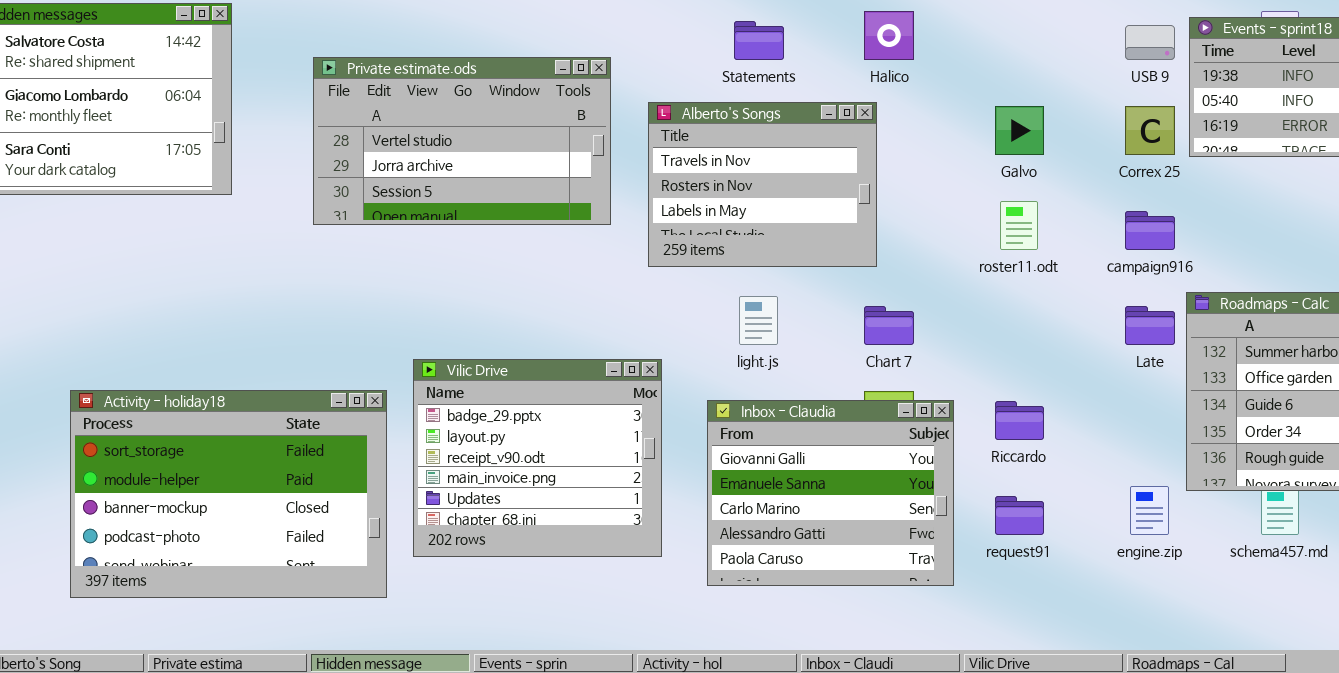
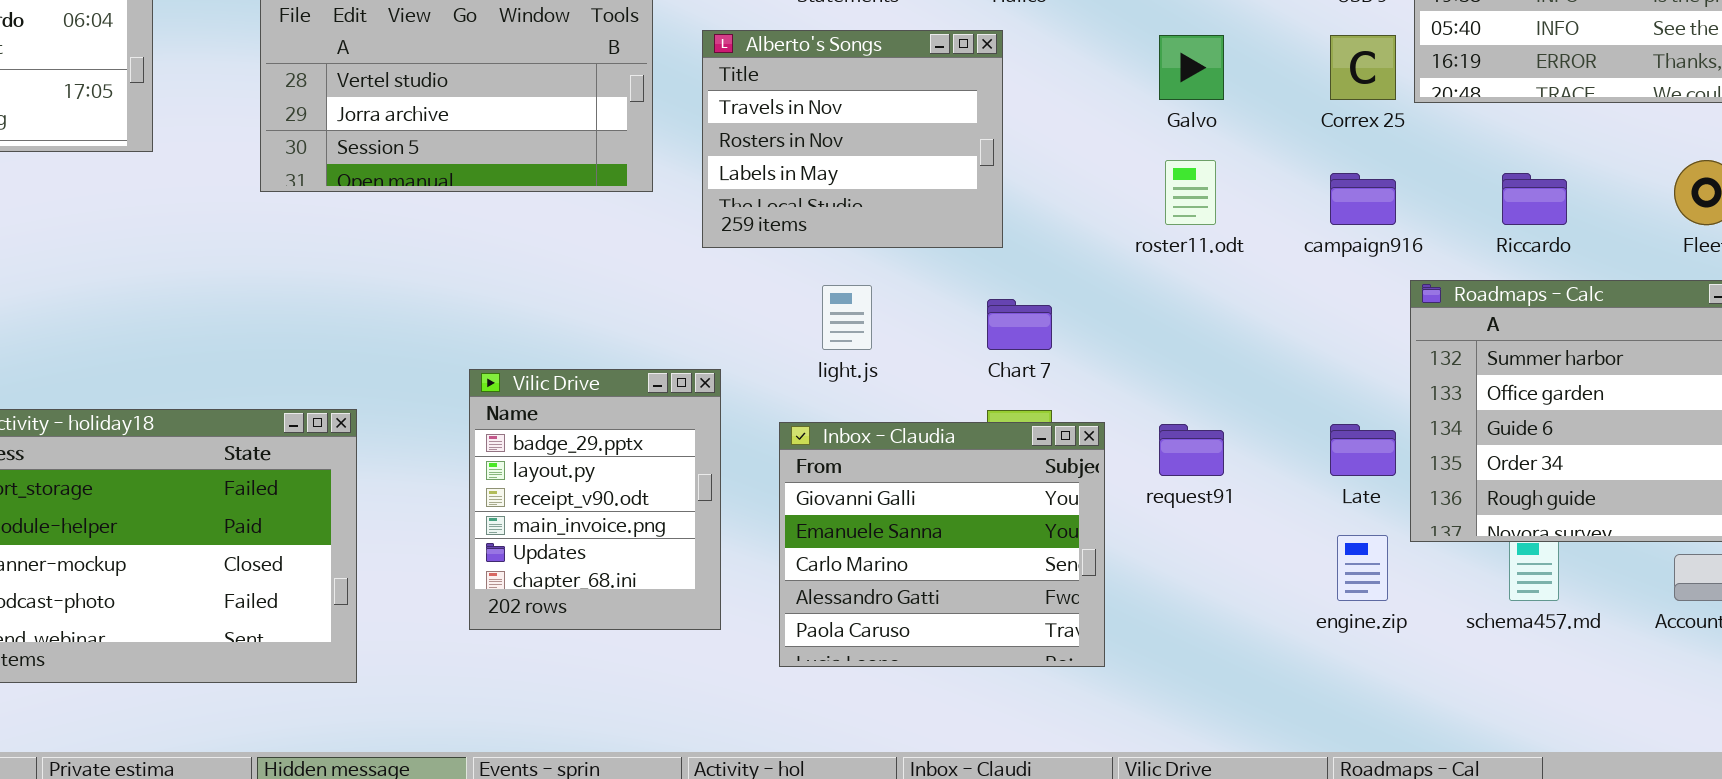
Late: [1125,306,1175,345] -> [1330,424,1396,476], moved
Vilic Drive: [413,359,662,557] -> [469,369,721,630], resized
Riccardo: [995,401,1044,440] -> [1502,173,1567,225], moved
request91: [995,496,1044,535] -> [1159,424,1224,476], moved

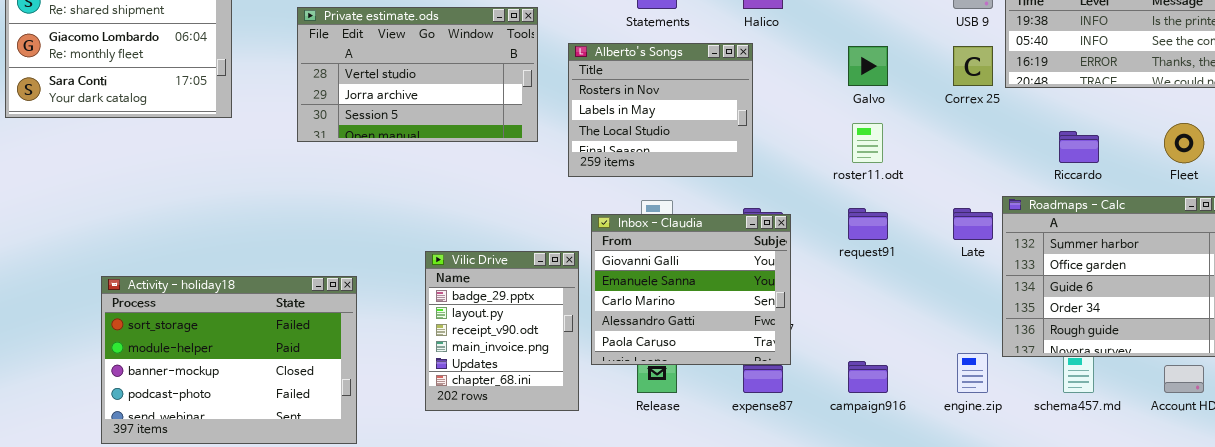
Alberto's Songs: [702,30,1003,248] -> [568,43,753,177], scrolled down 1 row
campaign916: [1330,173,1396,225] -> [848,361,888,393], moved
Inbox - Claudia: [779,422,1105,667] -> [591,214,791,365], moved
request91: [1159,424,1224,476] -> [848,208,888,240], moved
Late: [1330,424,1396,476] -> [953,208,993,240], moved

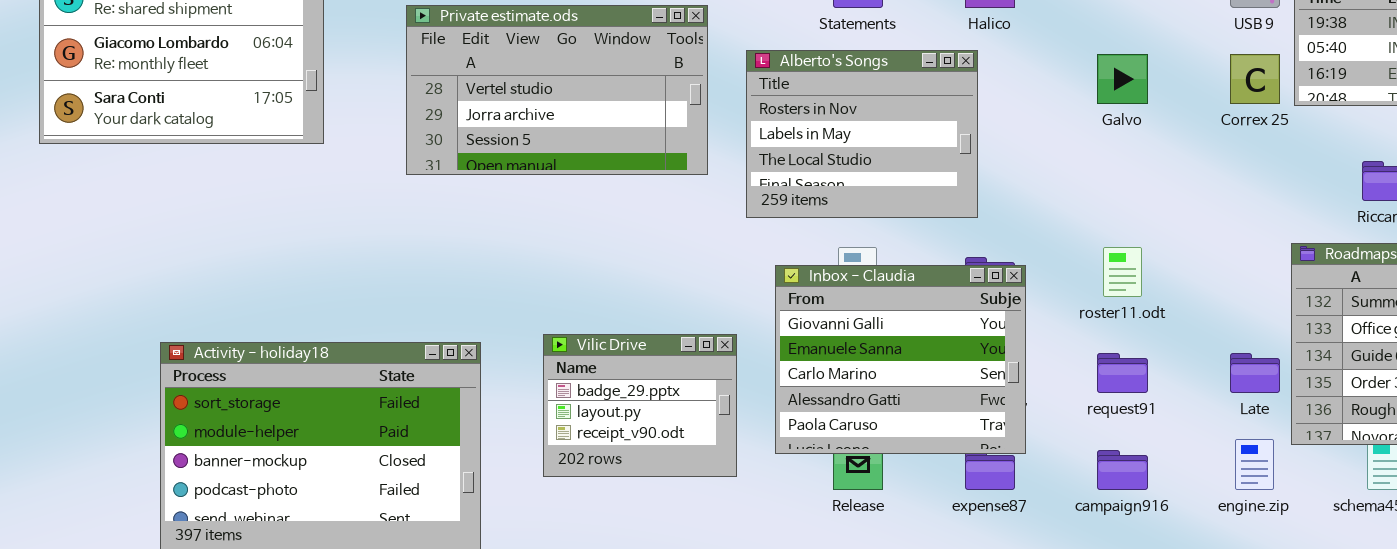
roster11.odt: [852,123,883,163] -> [1103,247,1142,297], moved
request91: [848,208,888,240] -> [1097,353,1148,393], moved
Late: [953,208,993,240] -> [1230,353,1280,393], moved
Vilic Drive: [425,251,579,411] -> [543,334,737,477], moved, resized

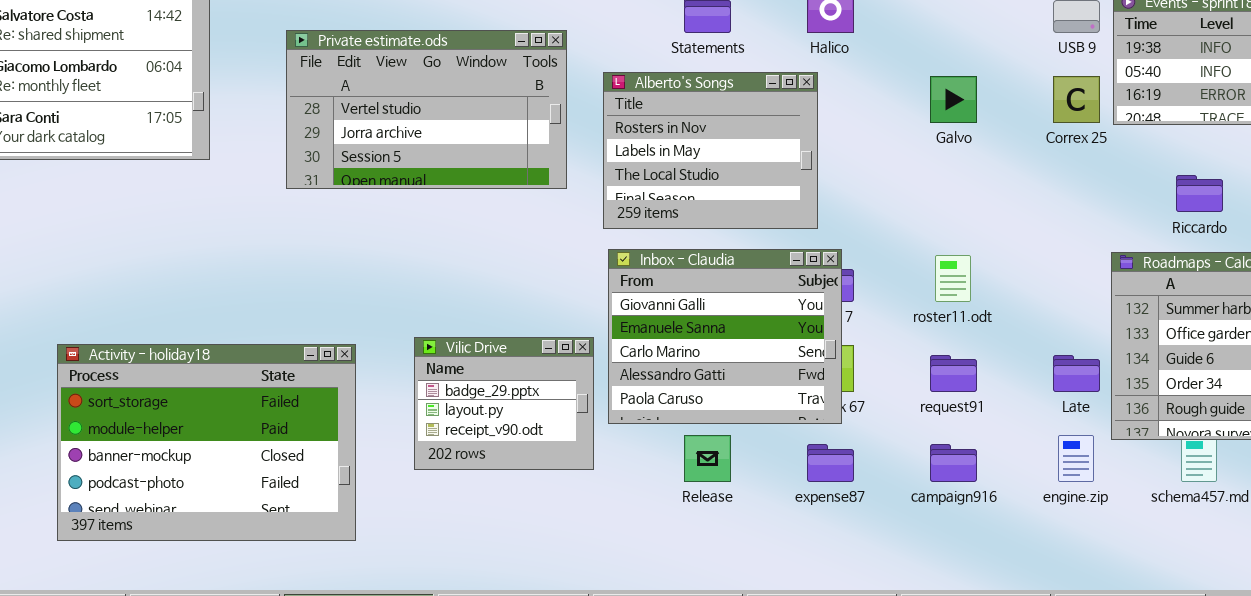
Inbox - Claudia: [775,265,1026,454] -> [608,249,842,424], moved

